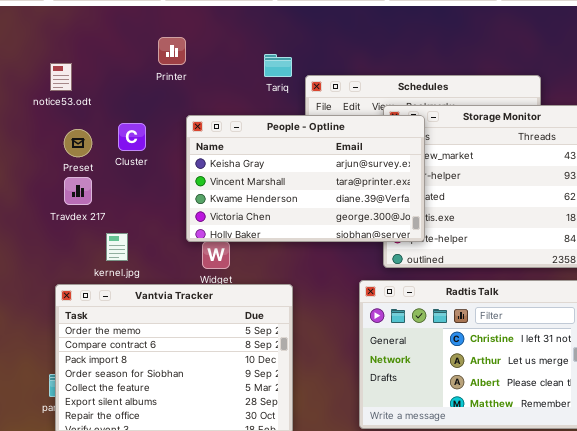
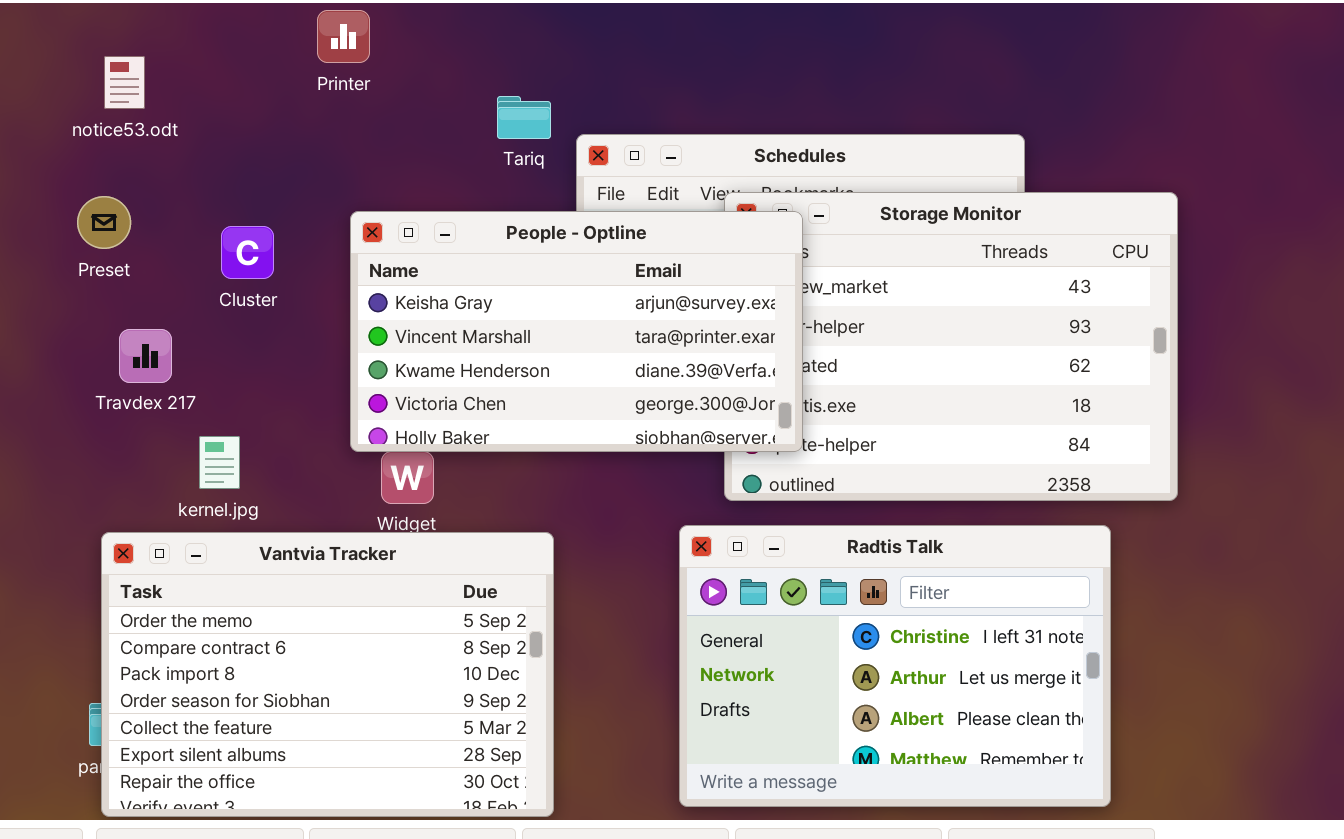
Printer: [158,37,186,65] -> [317,10,370,63], moved
notice53.odt: [50,63,72,91] -> [104,56,145,109], moved
Preset: [64,129,92,157] -> [77,196,131,249], moved

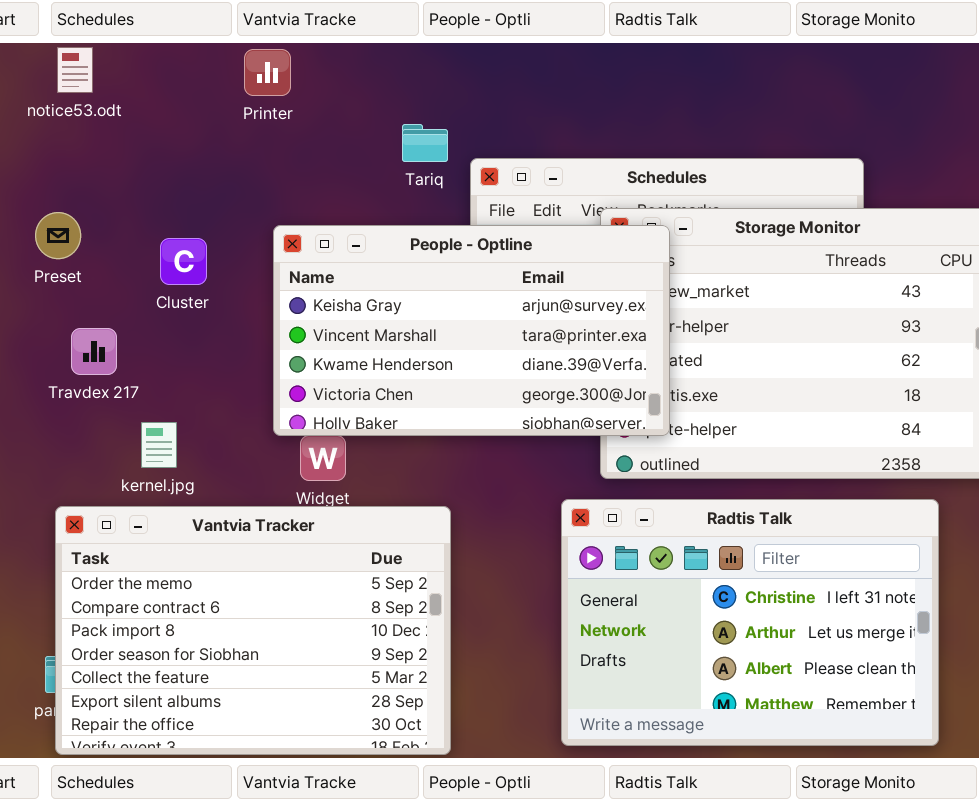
notice53.odt: [104,56,145,109] -> [57,47,93,93], moved

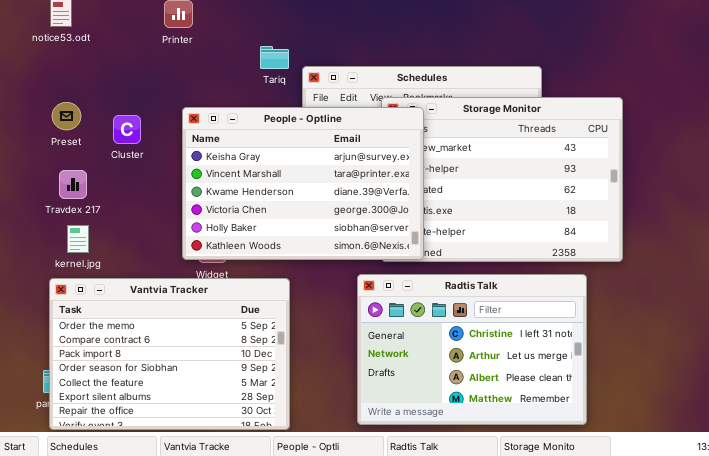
Preset: [35,212,81,259] -> [52,102,81,130], moved
People - Optline: [273,225,670,436] -> [182,107,424,260], resized
kernel.jpg: [141,422,177,468] -> [67,225,89,253], moved

